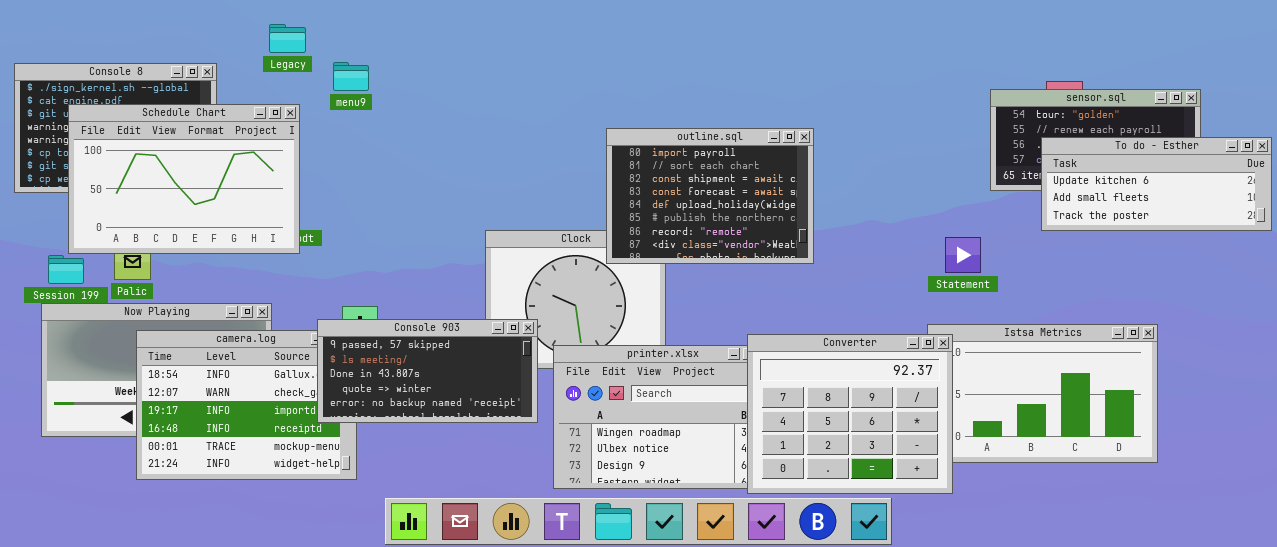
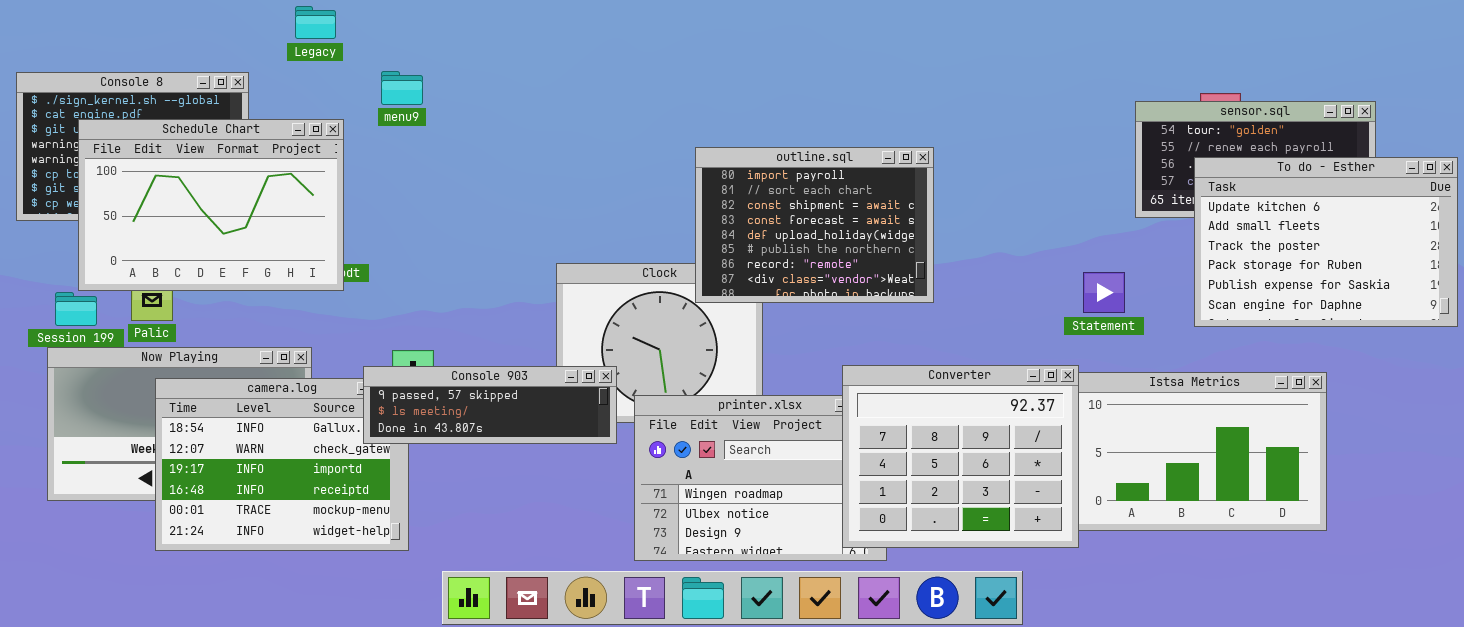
Legacy: [269,24,306,53] -> [295,6,336,39], moved
To do - Esther: [1041,137,1272,231] -> [1194,157,1458,327], resized
Console 903: [317,319,538,423] -> [363,366,617,444], resized
Converter: [747,334,953,494] -> [842,365,1079,548], moved

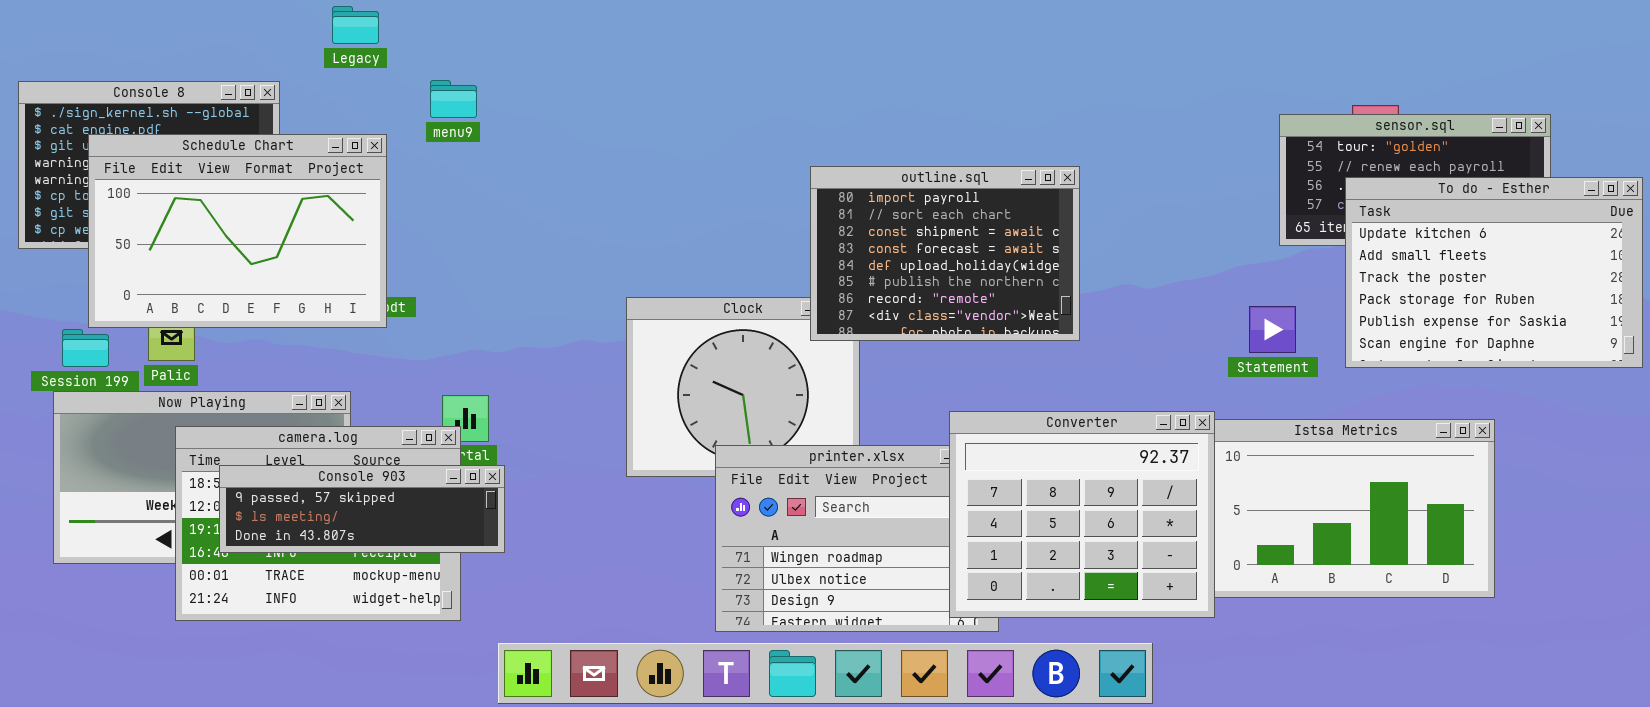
outline.sql: [695,147,934,303] -> [810,166,1080,341], moved
Statement: [1083,272,1125,313] -> [1249,306,1296,353], moved
Console 903: [363,366,617,444] -> [219,465,505,553], moved

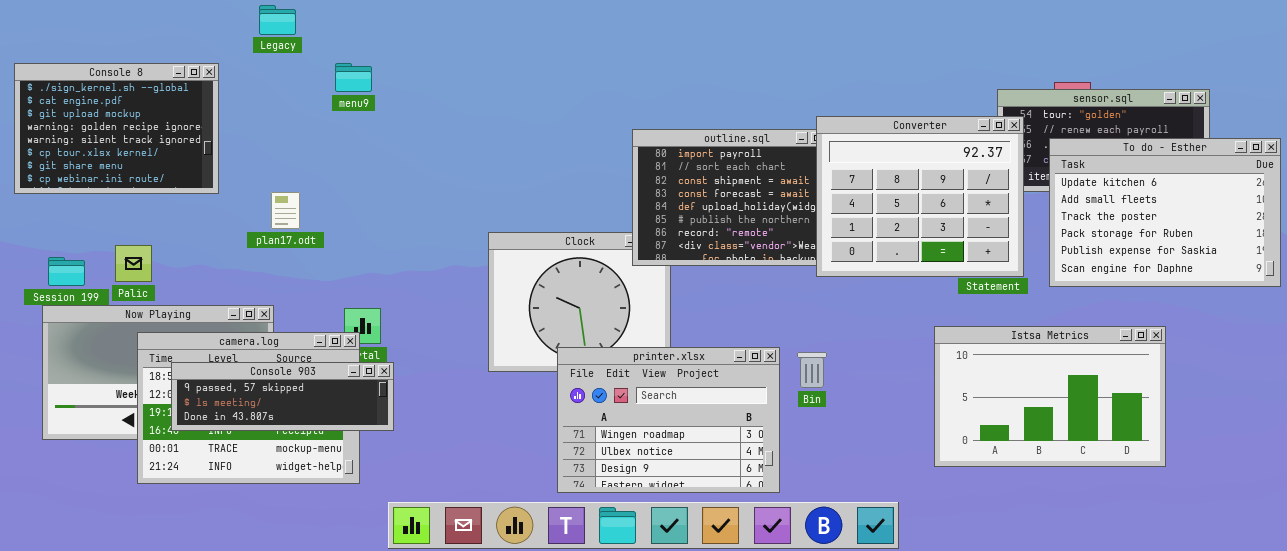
Schedule Chart: [88,134,387,328] -> none, closed
Converter: [949,411,1215,618] -> [816,116,1024,277], moved

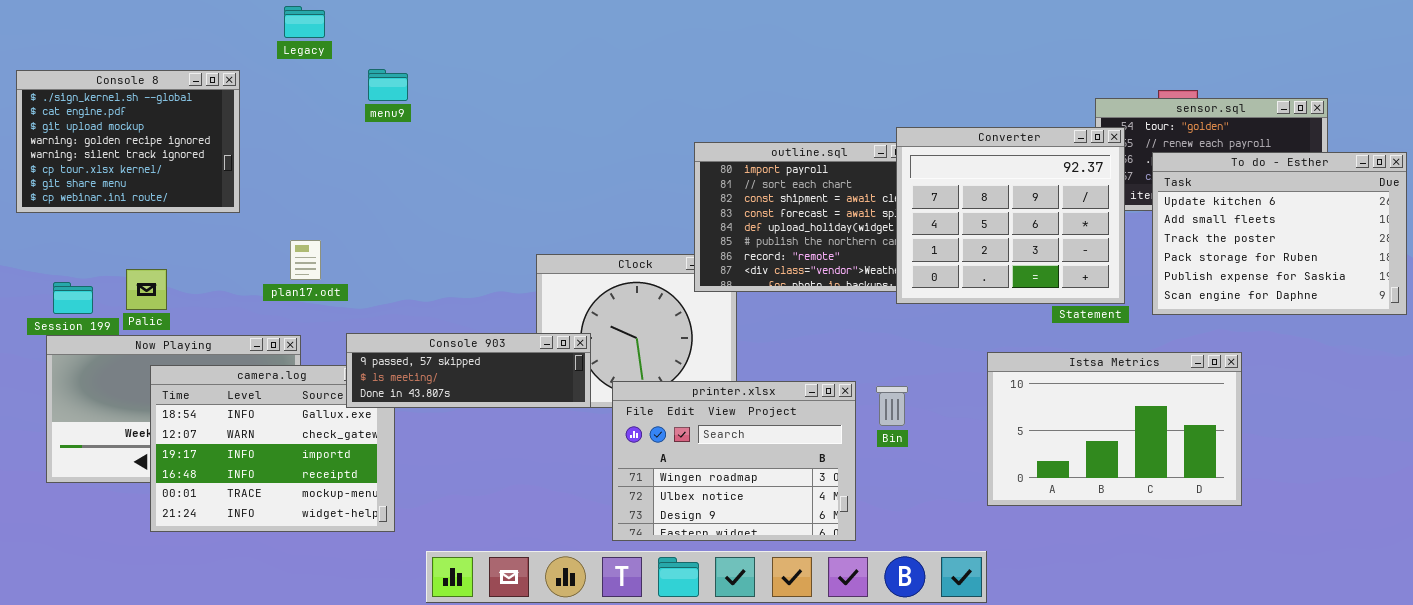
plan17.odt: [271,192,300,229] -> [290,240,321,280], moved
Istsa Metrics: [934,326,1166,467] -> [987,352,1242,506], moved
Console 903: [171,362,394,431] -> [346,333,591,408], moved

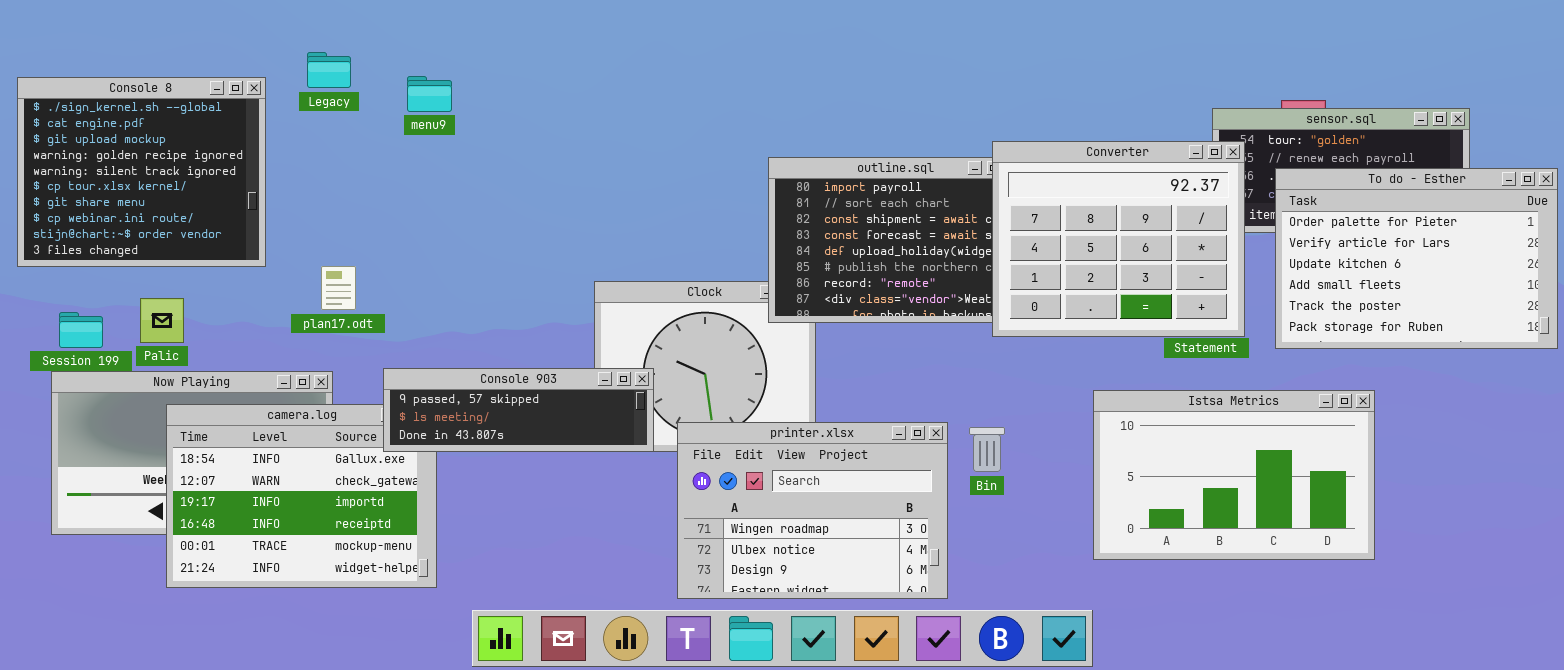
Legacy: [284,6,325,38] -> [307,52,351,88], moved
Console 8: [16,70,240,213] -> [17,77,266,267], resized
To do - Esther: [1152,152,1407,315] -> [1275,168,1558,349], scrolled up 2 rows

